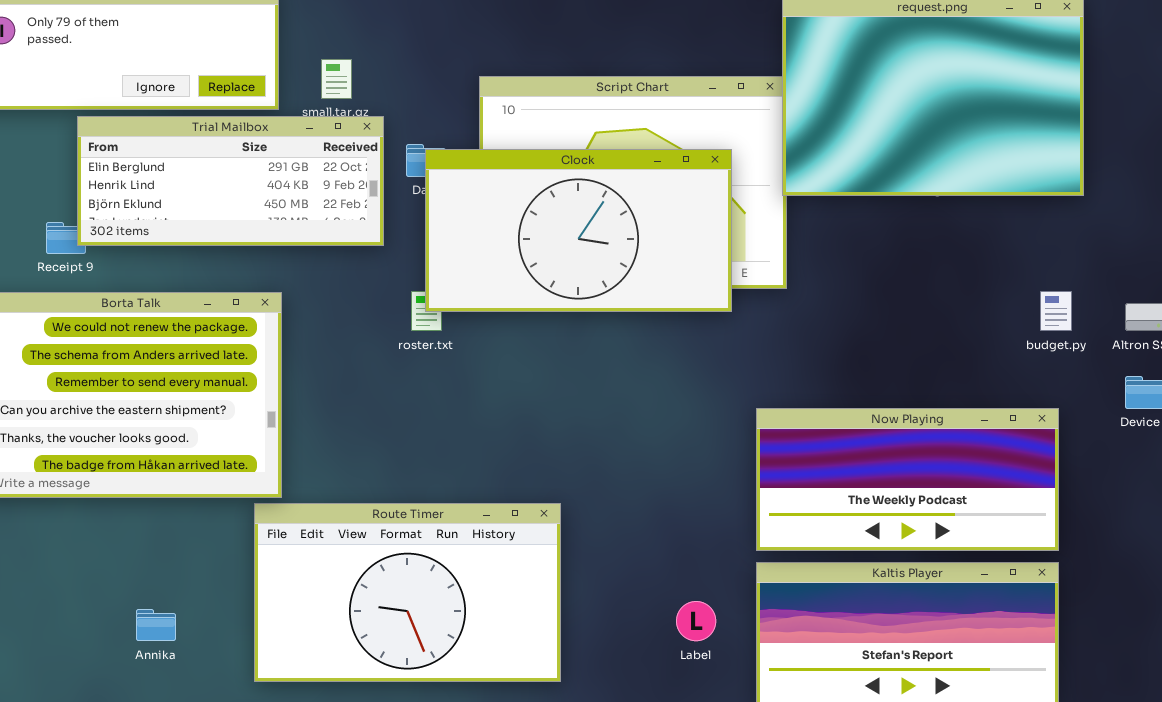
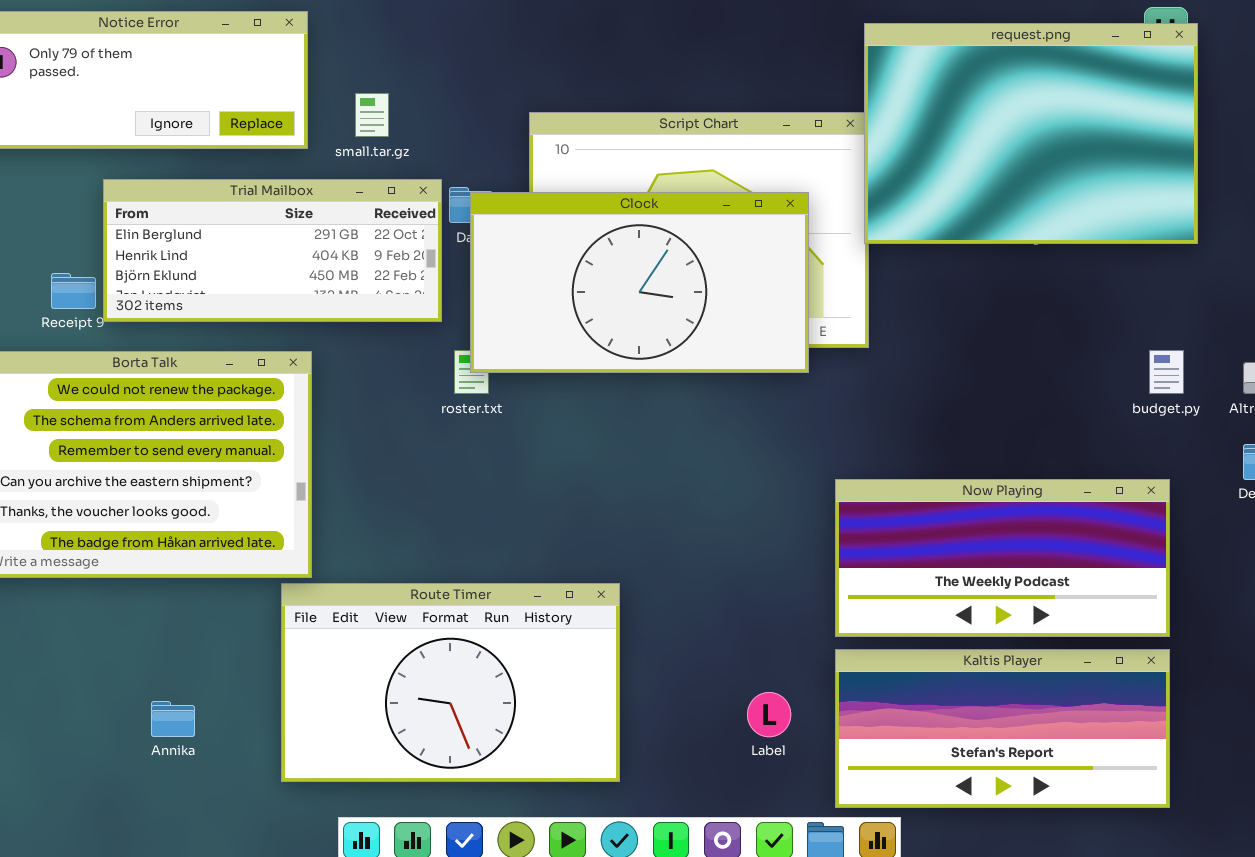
Trial Mailbox: [77,116,384,246] -> [103,179,442,322], moved

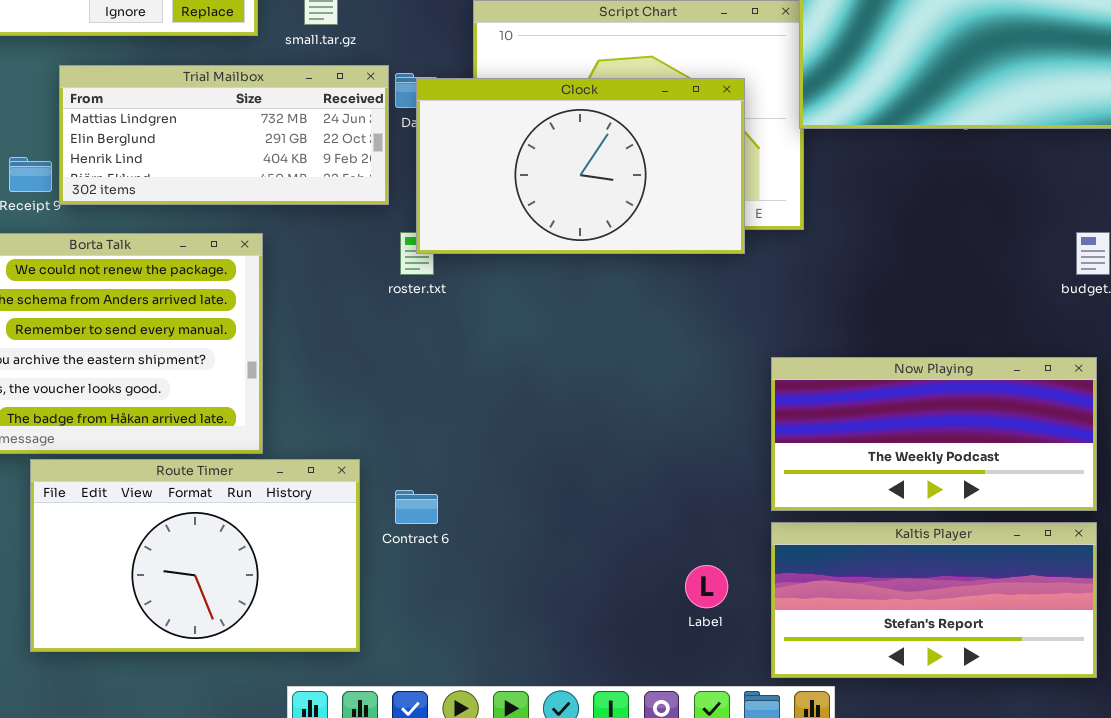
Trial Mailbox: [103,179,442,322] -> [59,65,389,205], scrolled up 1 row
Route Timer: [281,583,620,782] -> [30,459,360,652], moved

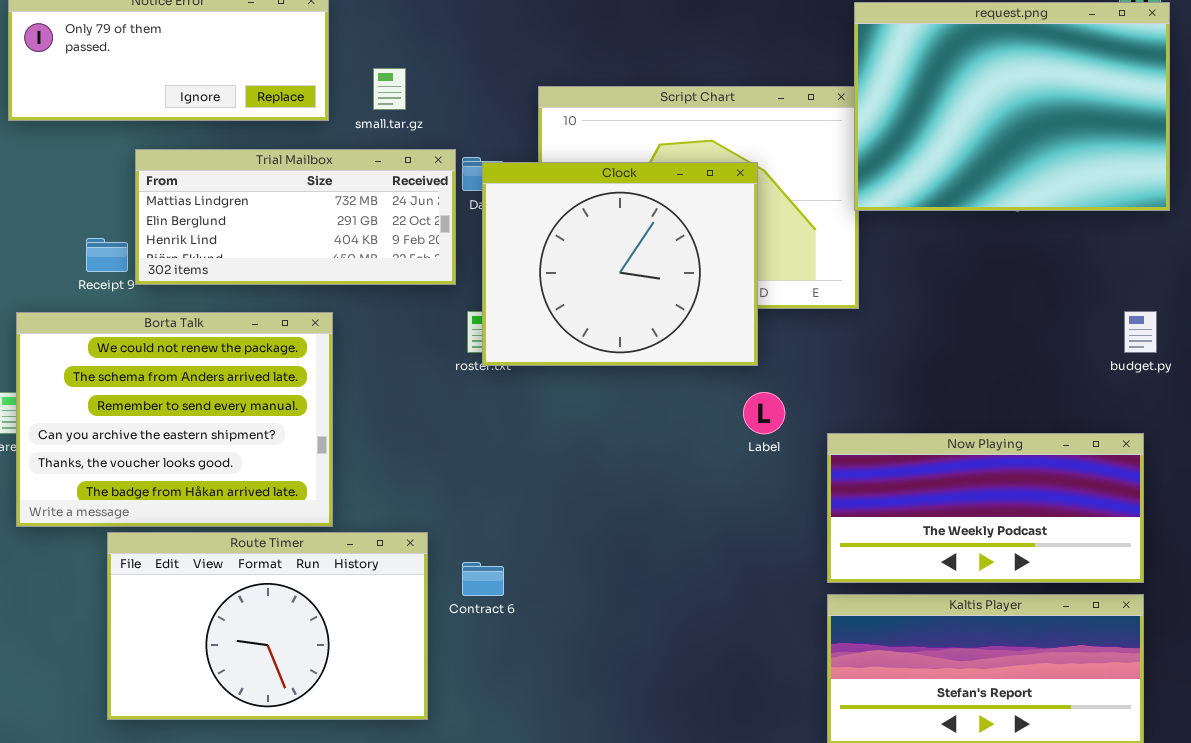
Clock: [416,78,745,254] -> [482,162,758,366], resized
Label: [685,565,728,608] -> [743,392,785,434], moved

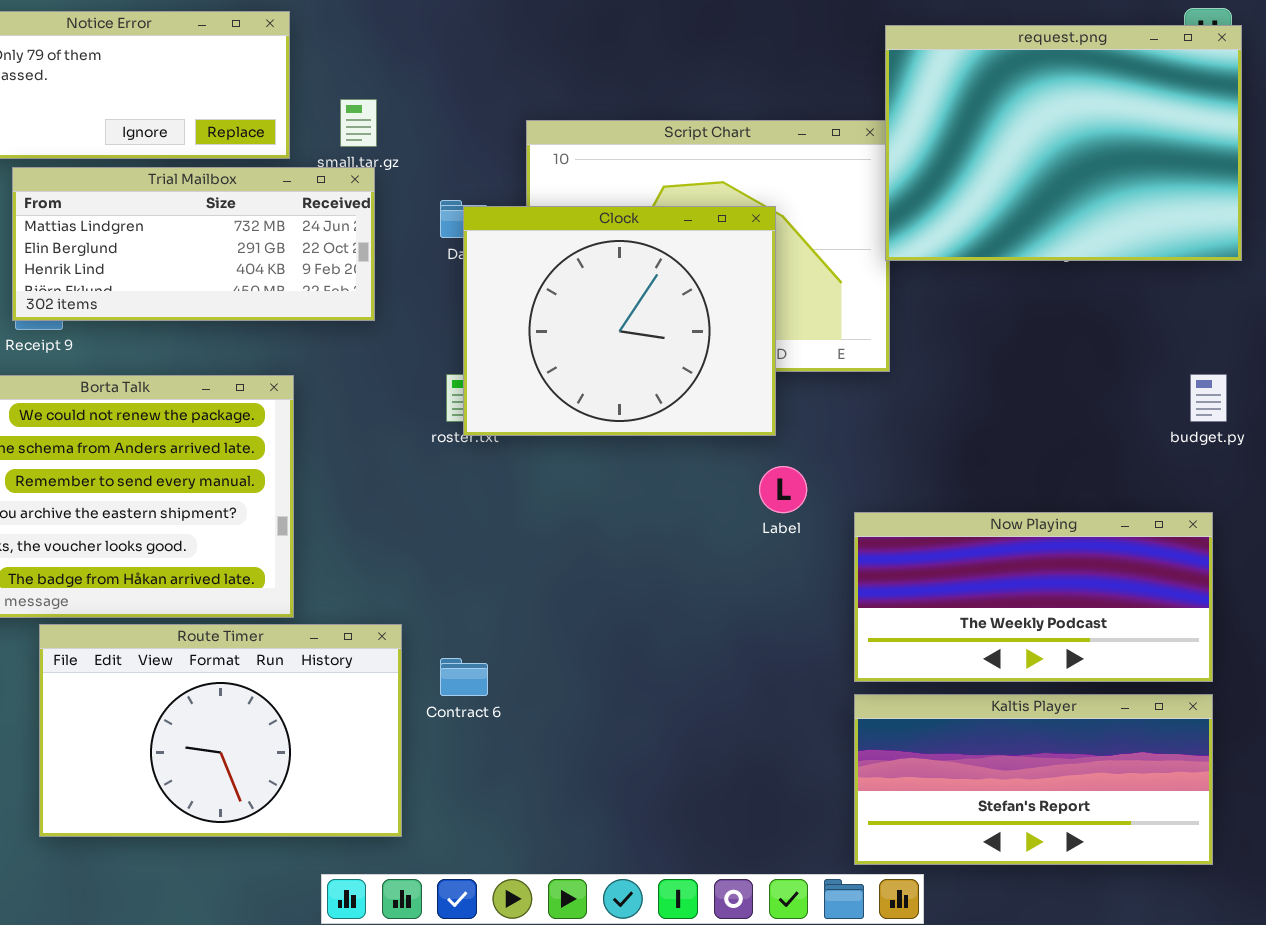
Trial Mailbox: [135,149,456,285] -> [12,167,375,321], moved

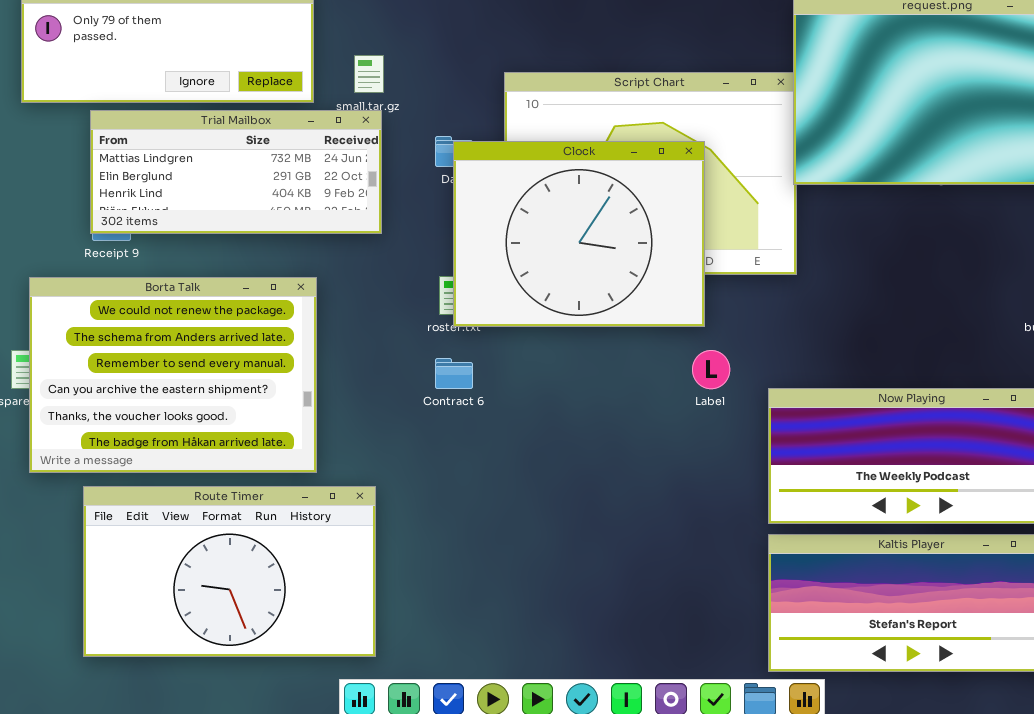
Route Timer: [39,624,402,837] -> [83,486,376,657], moved
Contract 6: [440,658,488,696] -> [435,358,473,389], moved

